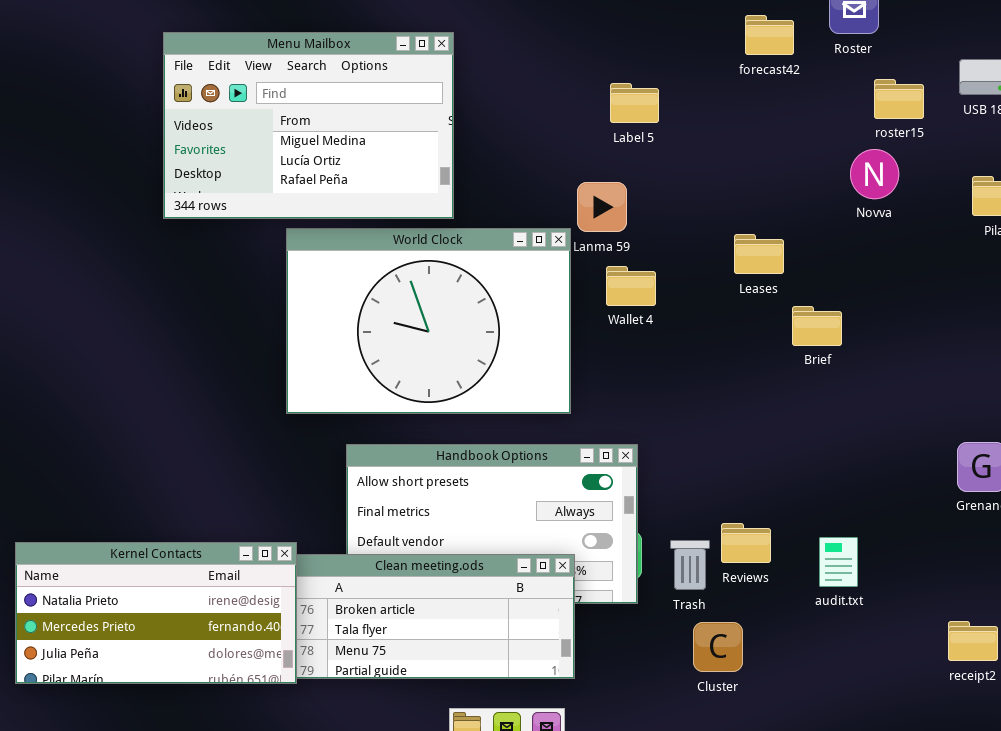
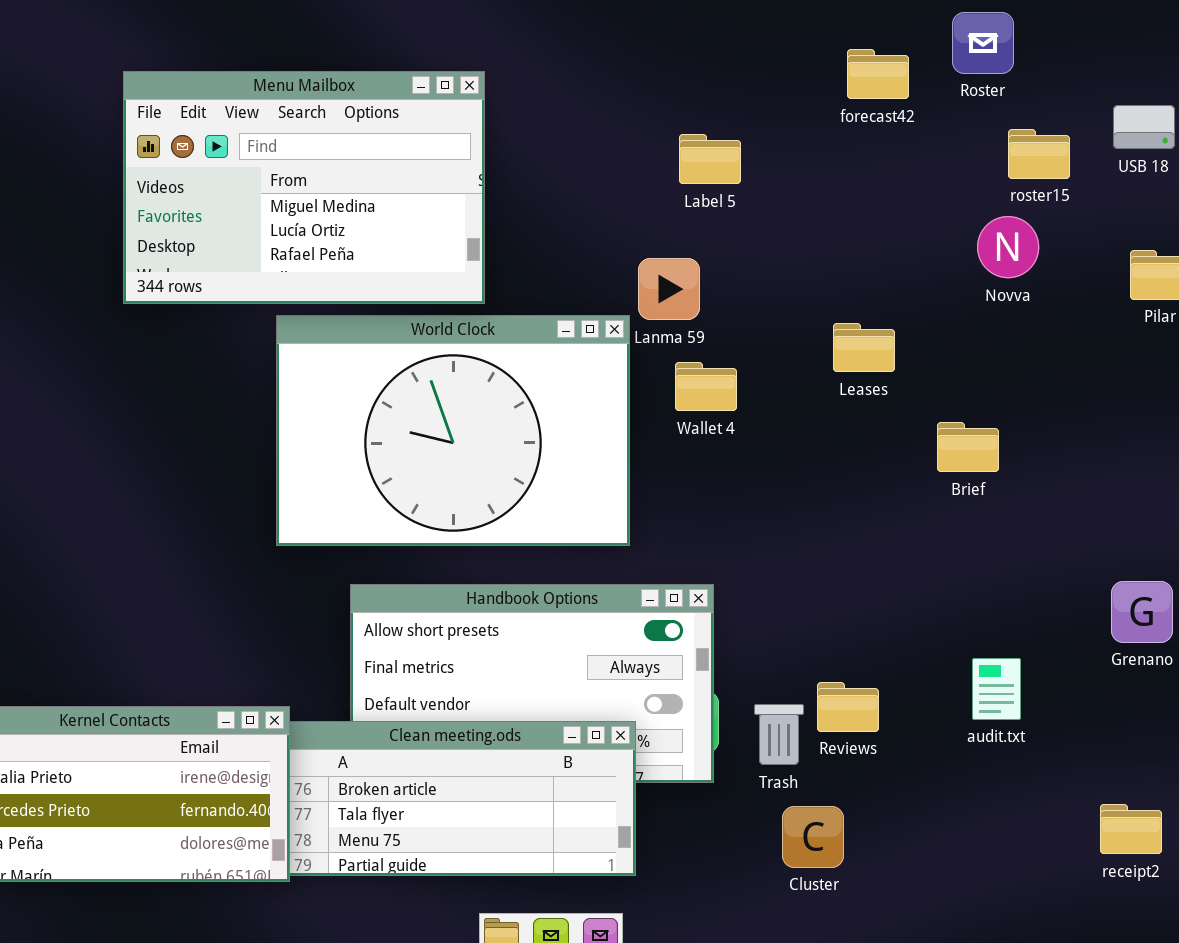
Brief: [792,306,842,346] -> [937,422,999,472], moved
audit.txt: [819,537,858,587] -> [972,658,1021,720], moved

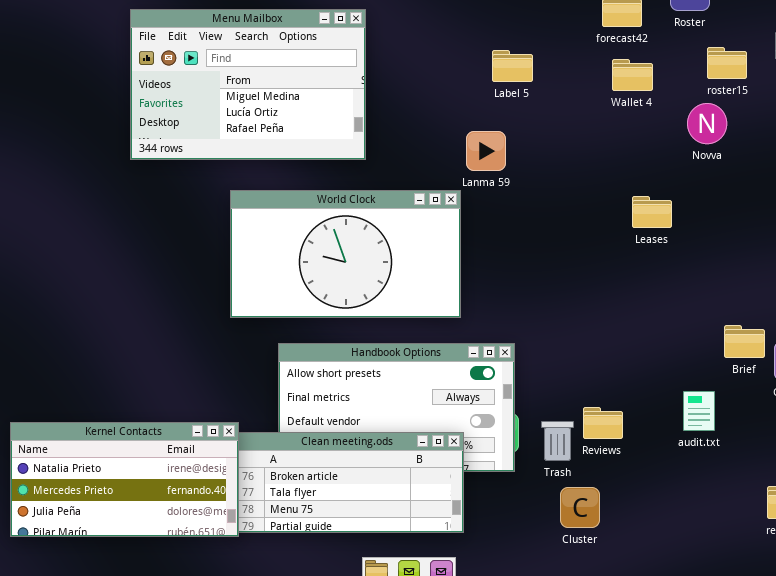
World Clock: [276,315,630,546] -> [230,190,461,318], resized
Leases: [833,323,895,372] -> [632,196,672,228], moved
Wallet 4: [675,362,737,411] -> [612,59,653,91], moved
Brief: [937,422,999,472] -> [724,325,765,358], moved

